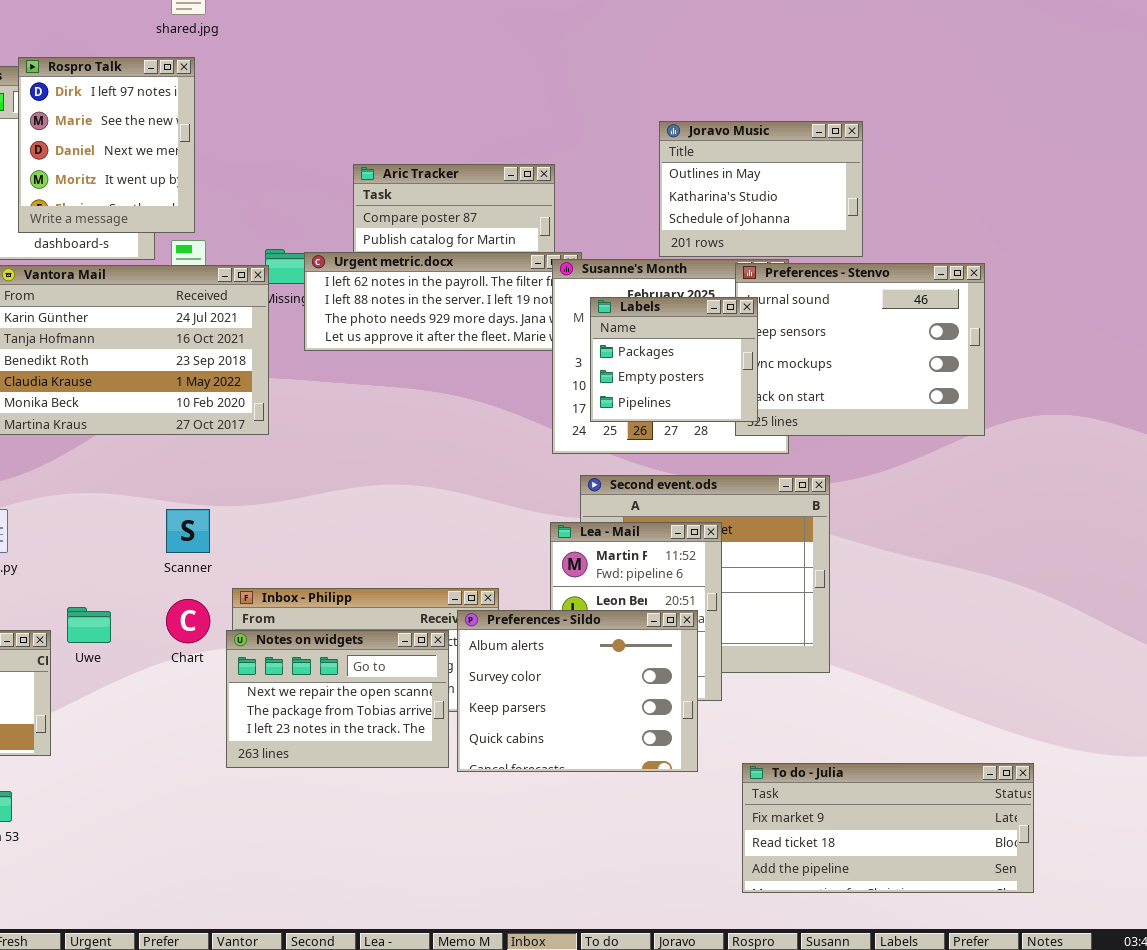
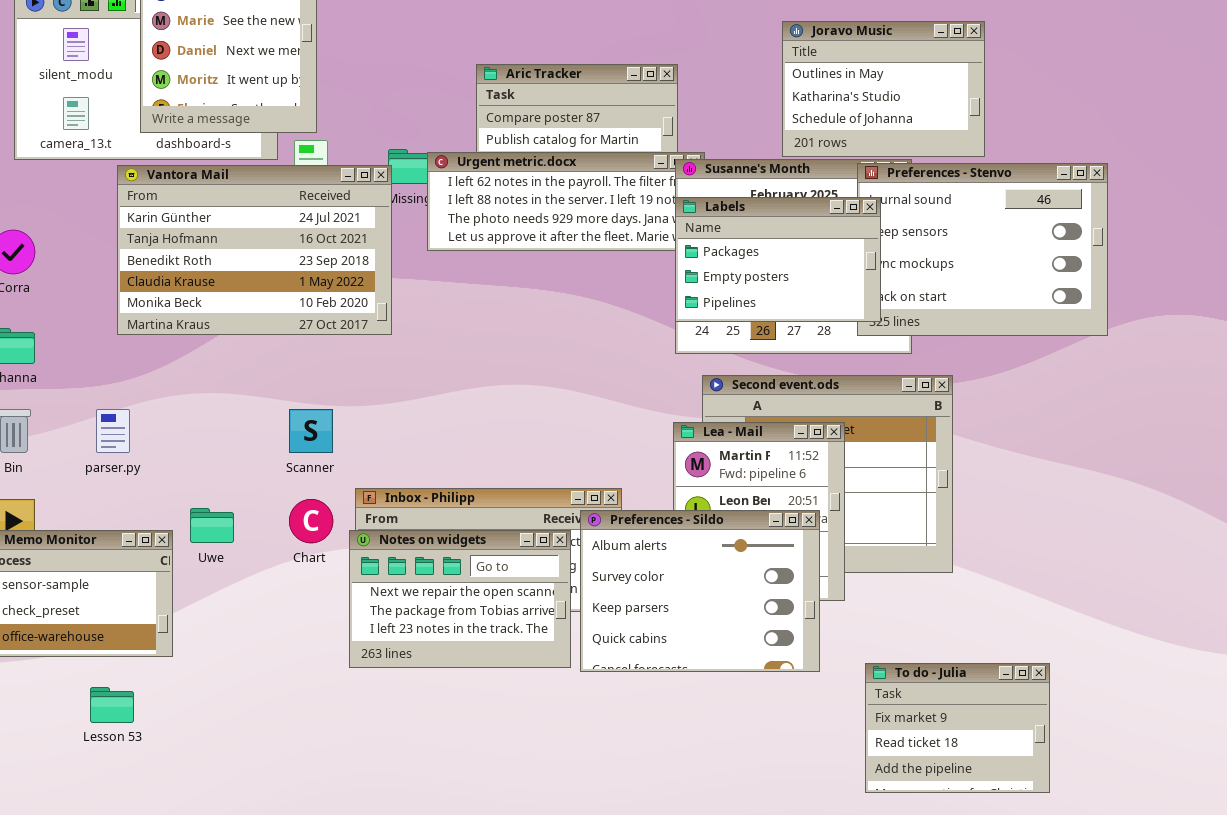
Labels: [590,297,758,422] -> [675,197,881,322], resized
To do - Julia: [742,763,1034,893] -> [865,663,1050,793], resized

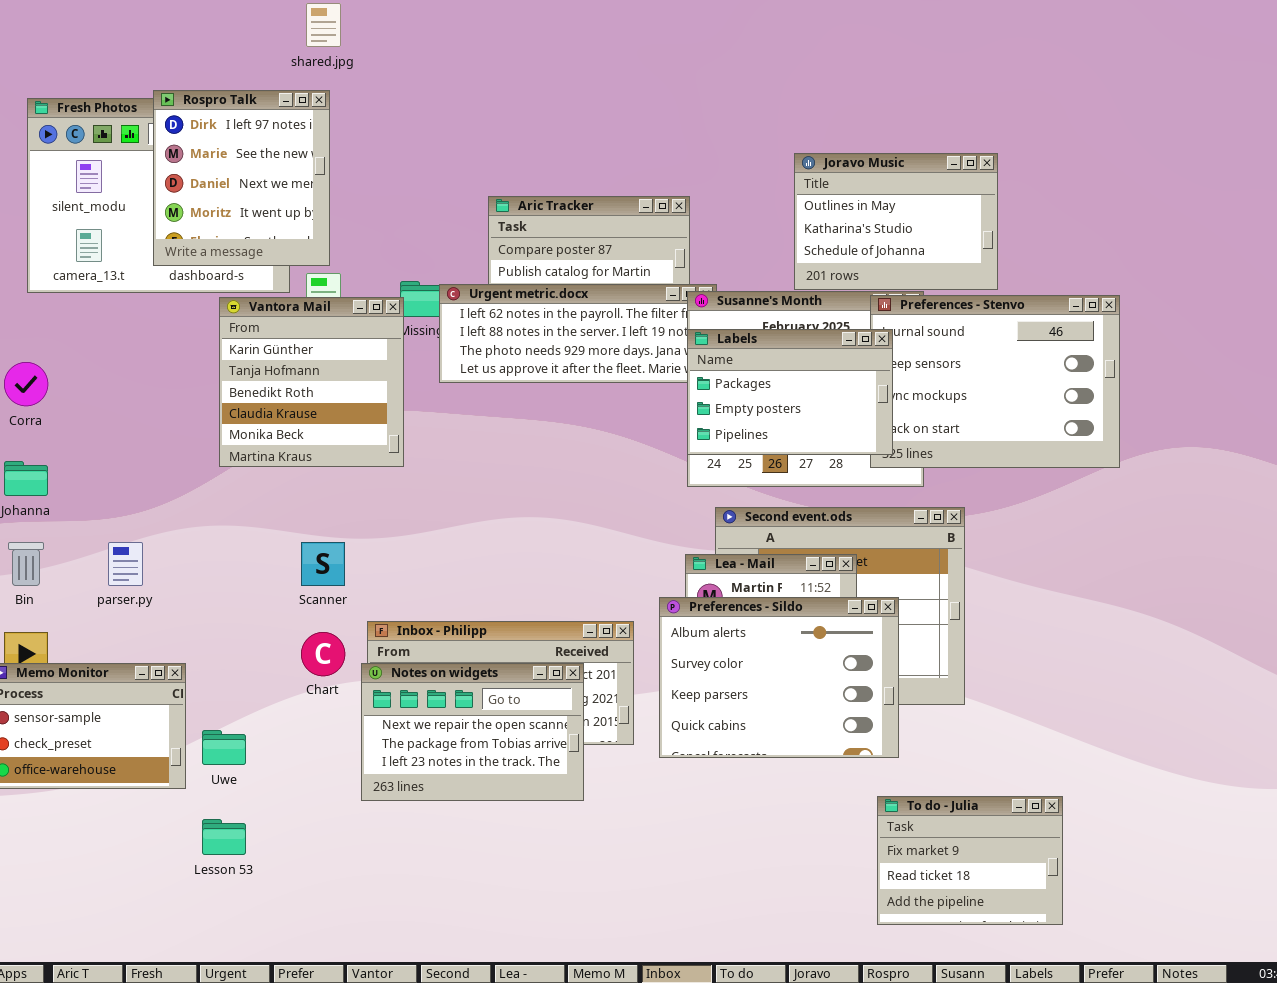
Vantora Mail: [117,165,392,335] -> [219,297,404,467], resized
Uwe: [190,508,234,543] -> [202,730,246,765], moved
Preferences - Sildo: [580,510,820,672] -> [659,597,899,758], moved
Lesson 53: [90,687,134,723] -> [202,819,246,855], moved

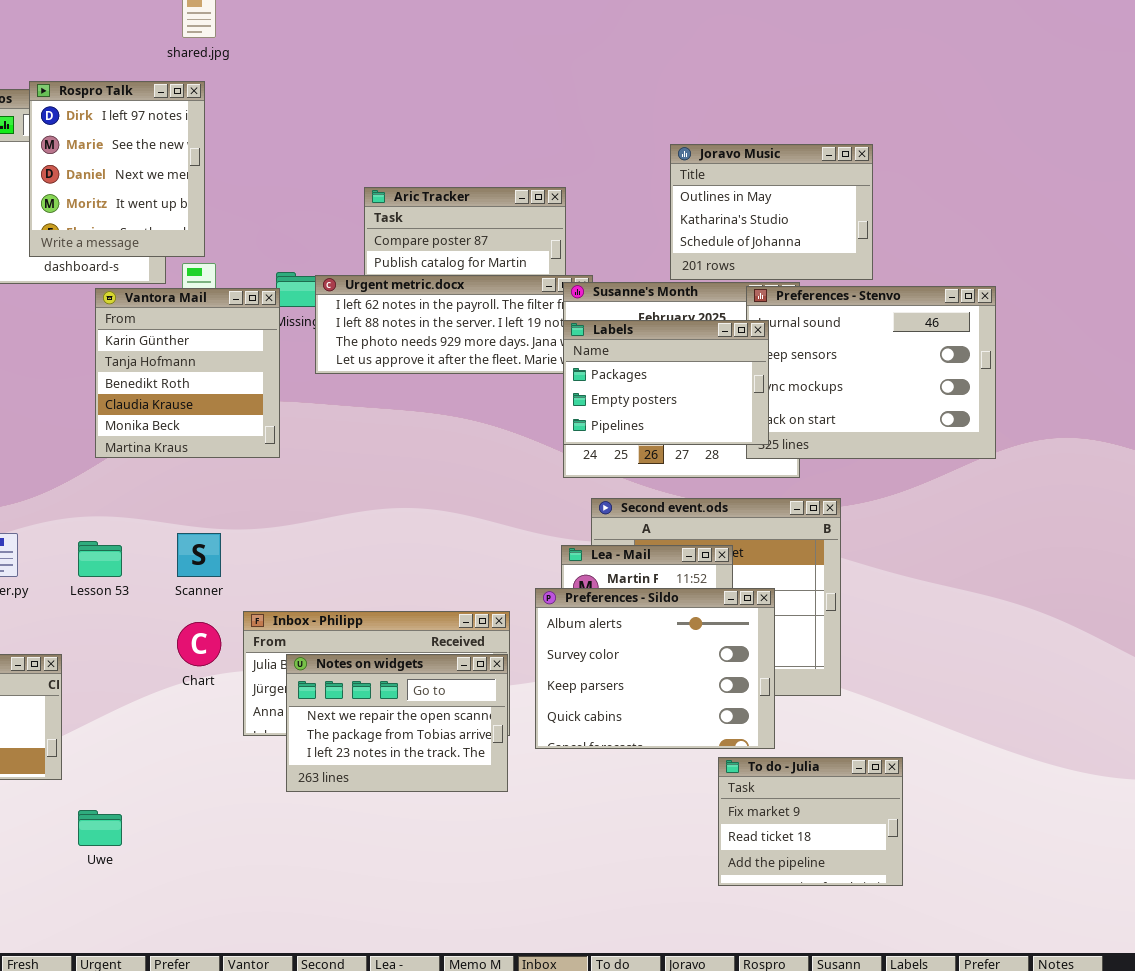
Notes on widgets: [361,663,584,801] -> [286,654,508,792], moved
Uwe: [202,730,246,765] -> [78,810,122,846], moved
To do - Julia: [877,796,1063,925] -> [718,757,903,886], moved
Lesson 53: [202,819,246,855] -> [78,541,122,577], moved

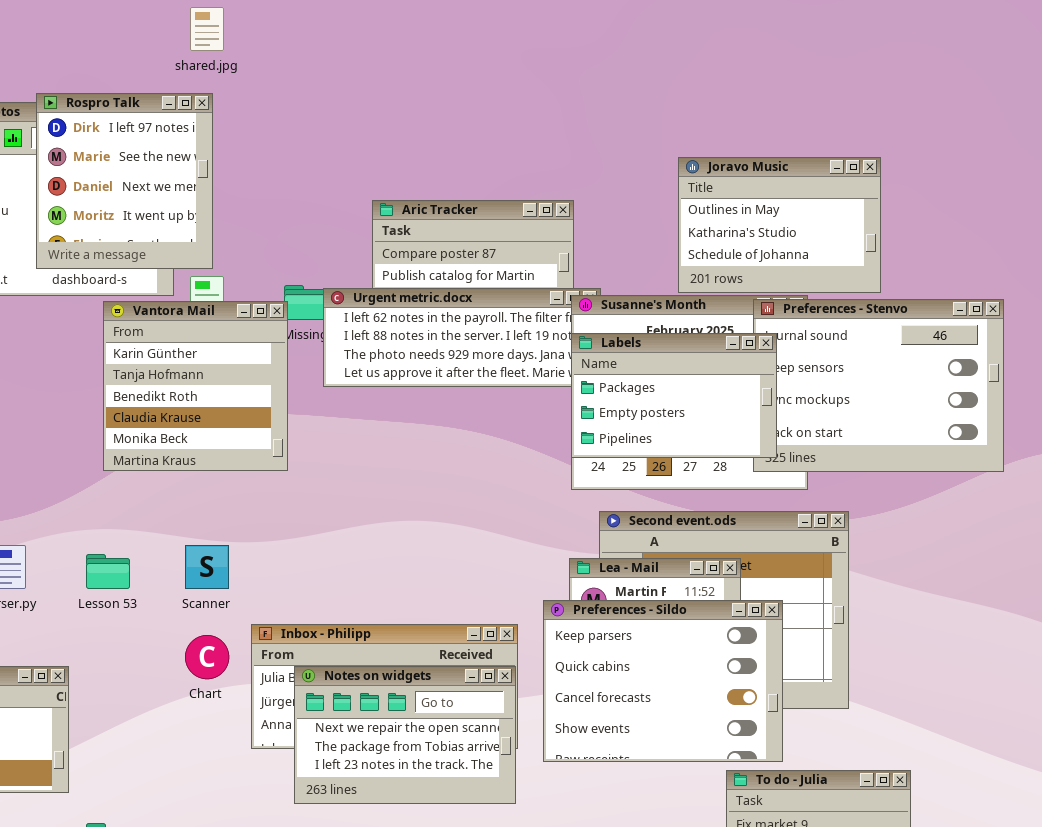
Preferences - Sildo: [535,588,775,749] -> [543,600,783,762], scrolled down 2 rows

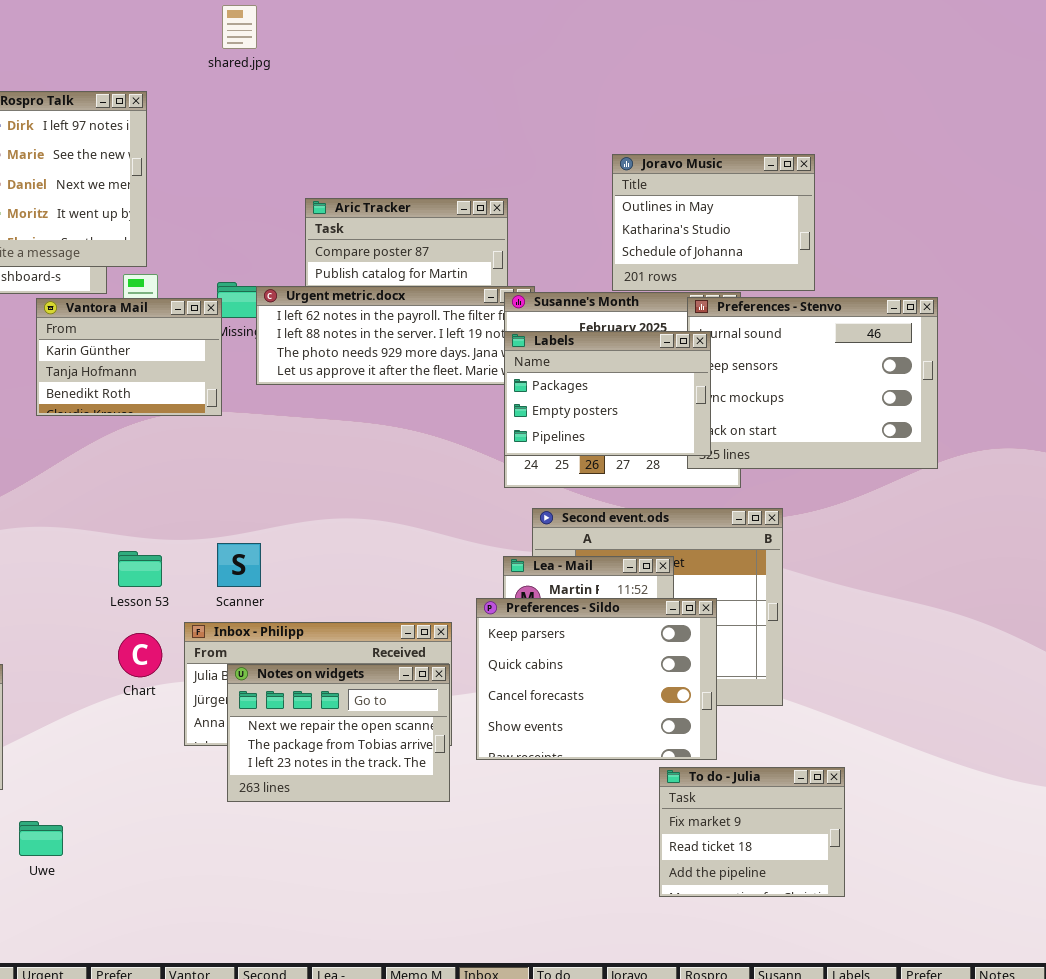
shared.jpg: [190,7,224,51] -> [222,5,257,49], moved
Vantora Mail: [103,301,288,471] -> [36,298,222,416], resized
Scanner: [185,545,229,589] -> [217,543,261,587], moved
Lesson 53: [86,554,130,589] -> [118,551,162,587], moved

